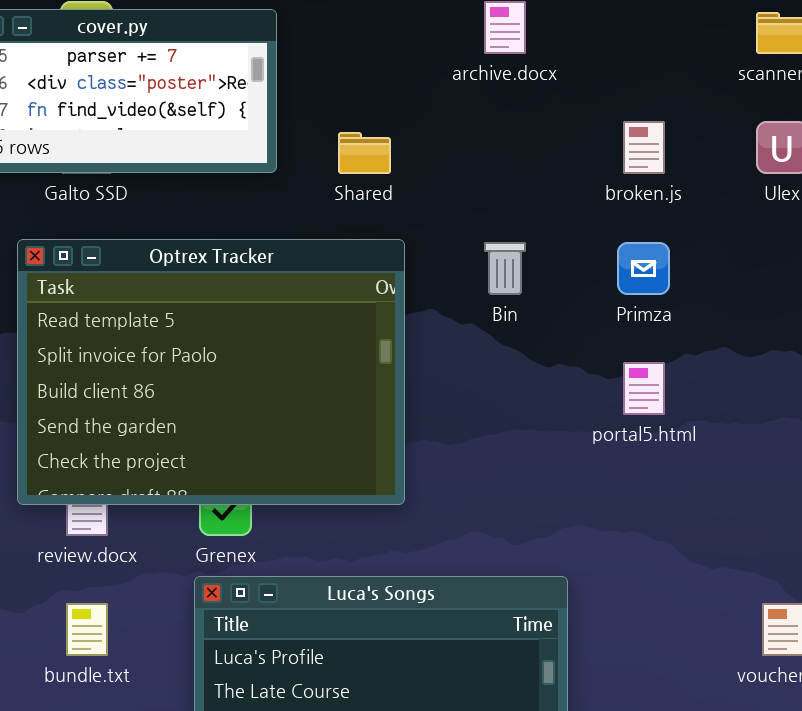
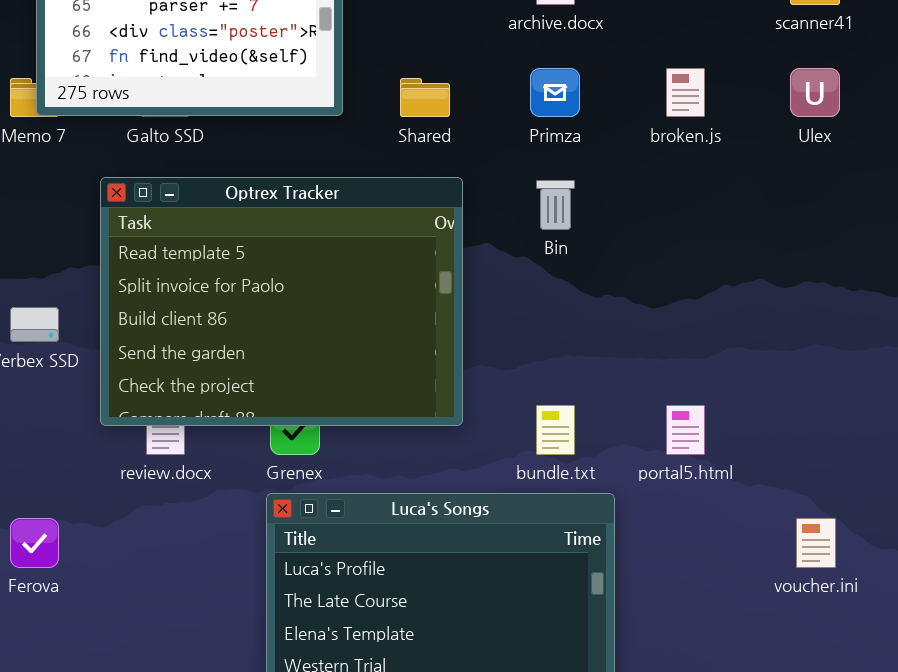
Primza: [617,242,670,295] -> [530,68,580,117], moved
portal5.html: [623,362,665,415] -> [666,405,705,455], moved
bundle.txt: [66,603,108,656] -> [536,405,575,455], moved

